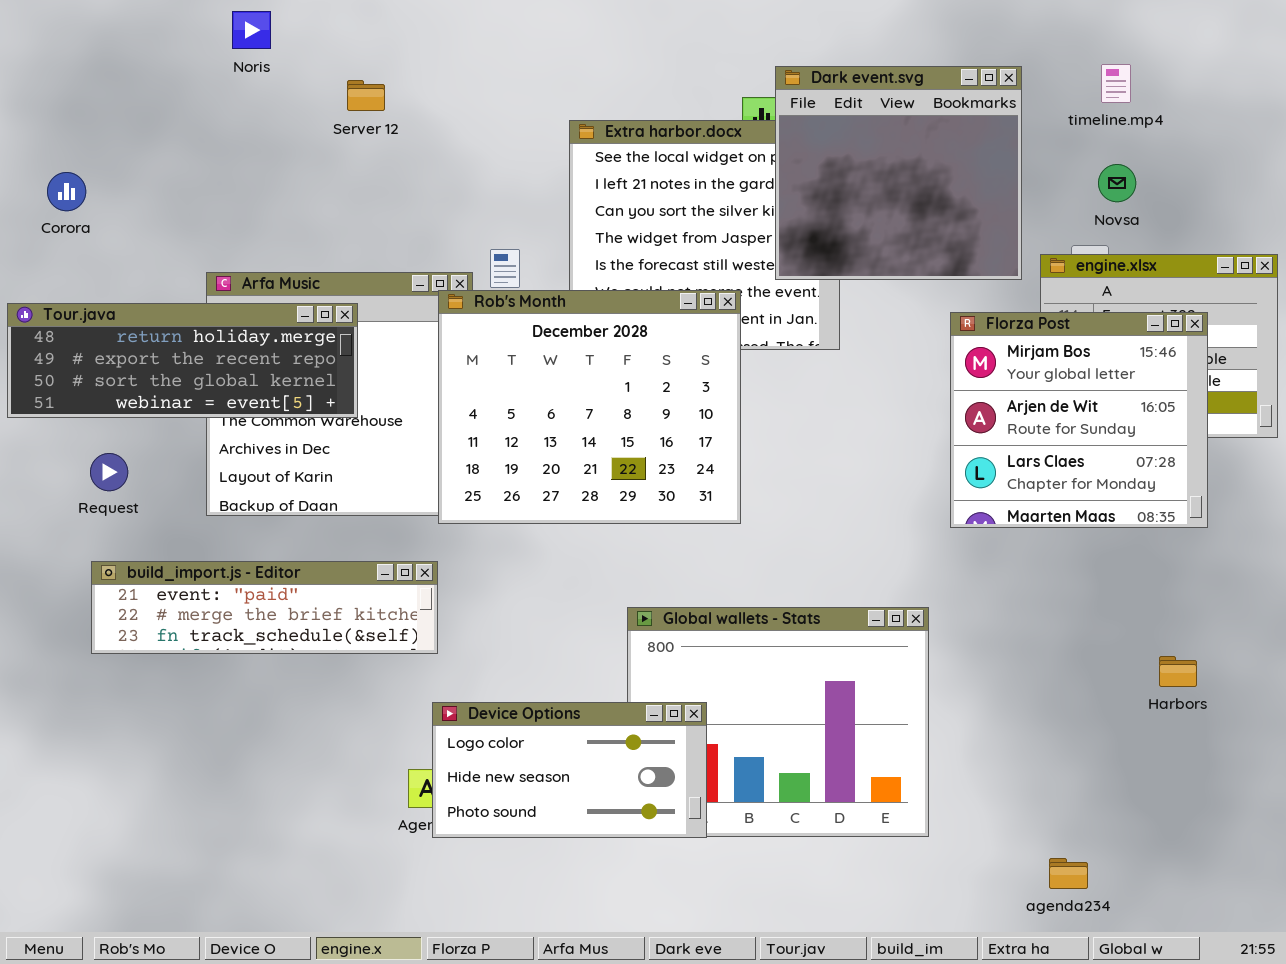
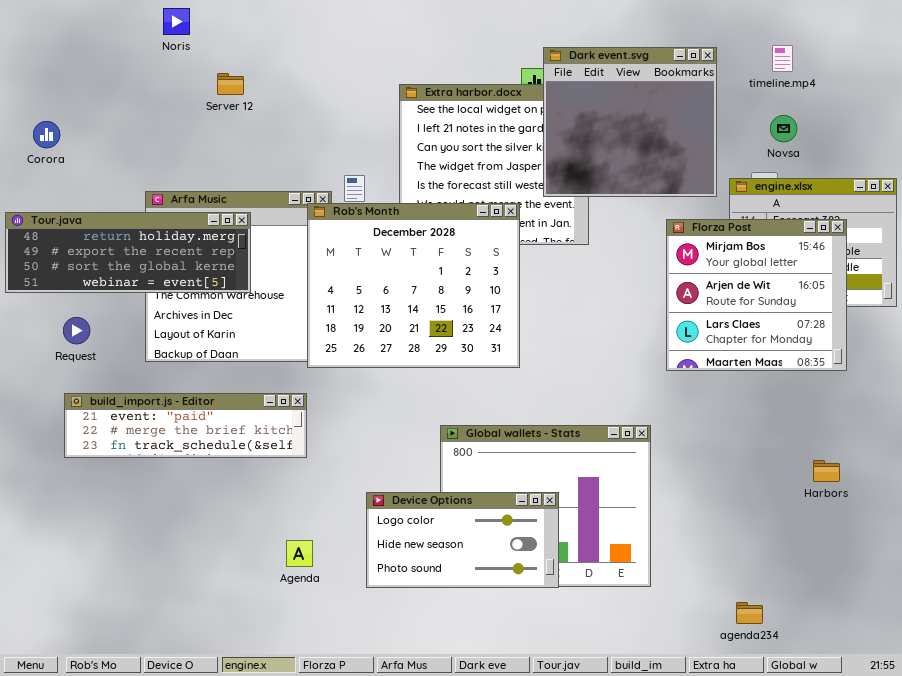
Server 12: [347,80,385,111] -> [217,73,244,95], moved
Device Options: [432,702,707,838] -> [366,492,559,588], moved

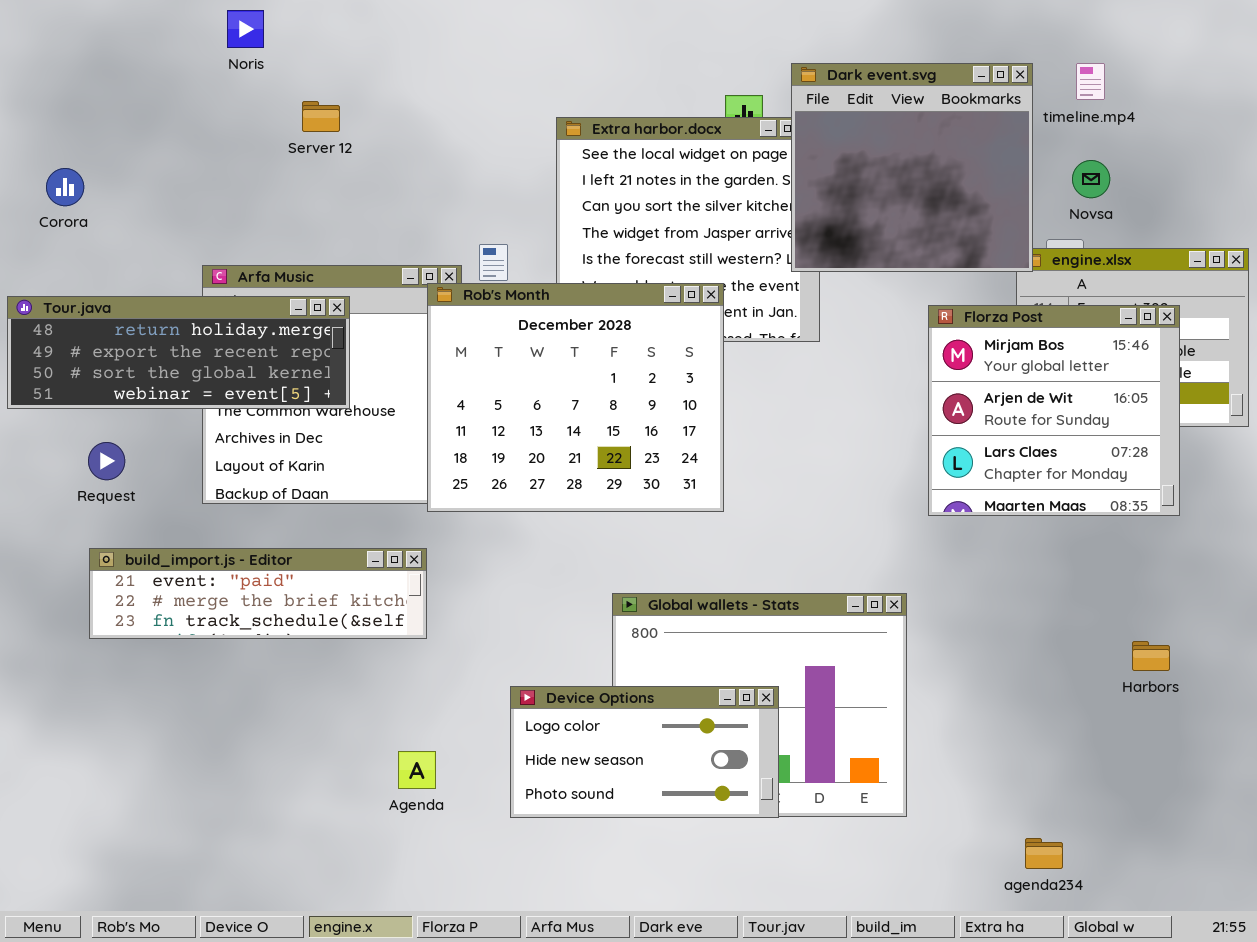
Dark event.svg: [543,47,717,197] -> [791,63,1033,272], moved

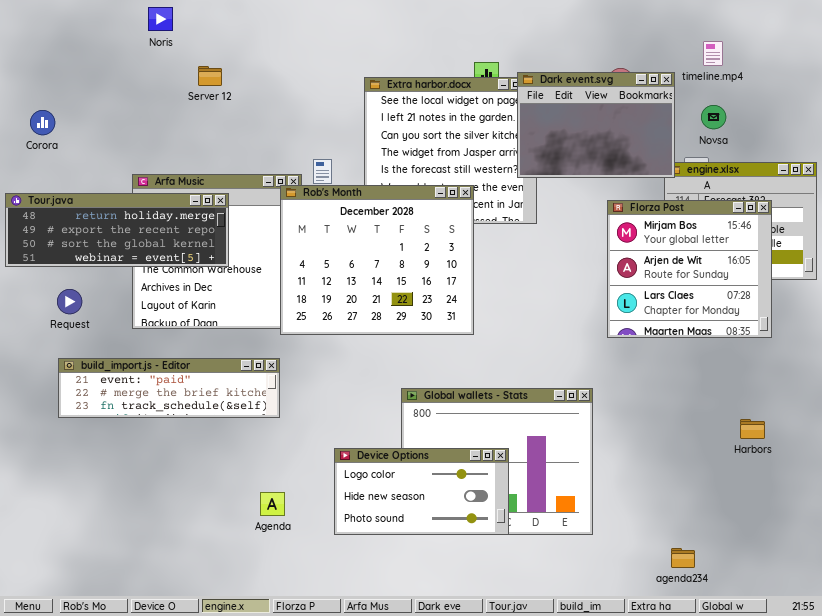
Dark event.svg: [791,63,1033,272] -> [517,72,675,178], resized

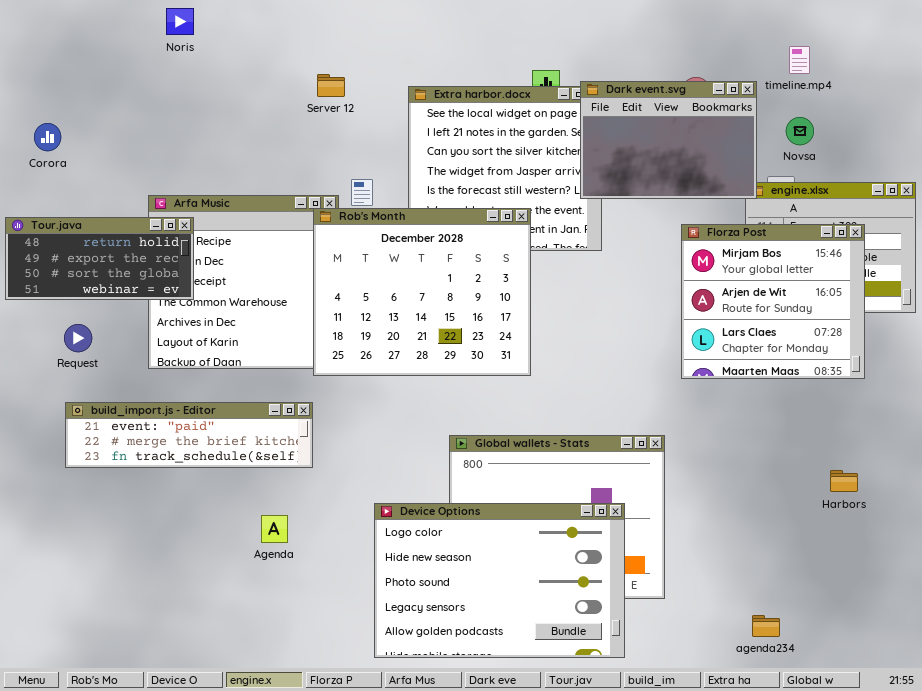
Server 12: [198,66,222,86] -> [317,74,345,97], moved
Tour.java: [5,193,229,267] -> [5,217,194,300], resized
Device Options: [334,448,509,535] -> [374,503,625,658], resized
Agenda: [260,492,285,516] -> [261,515,288,543], moved

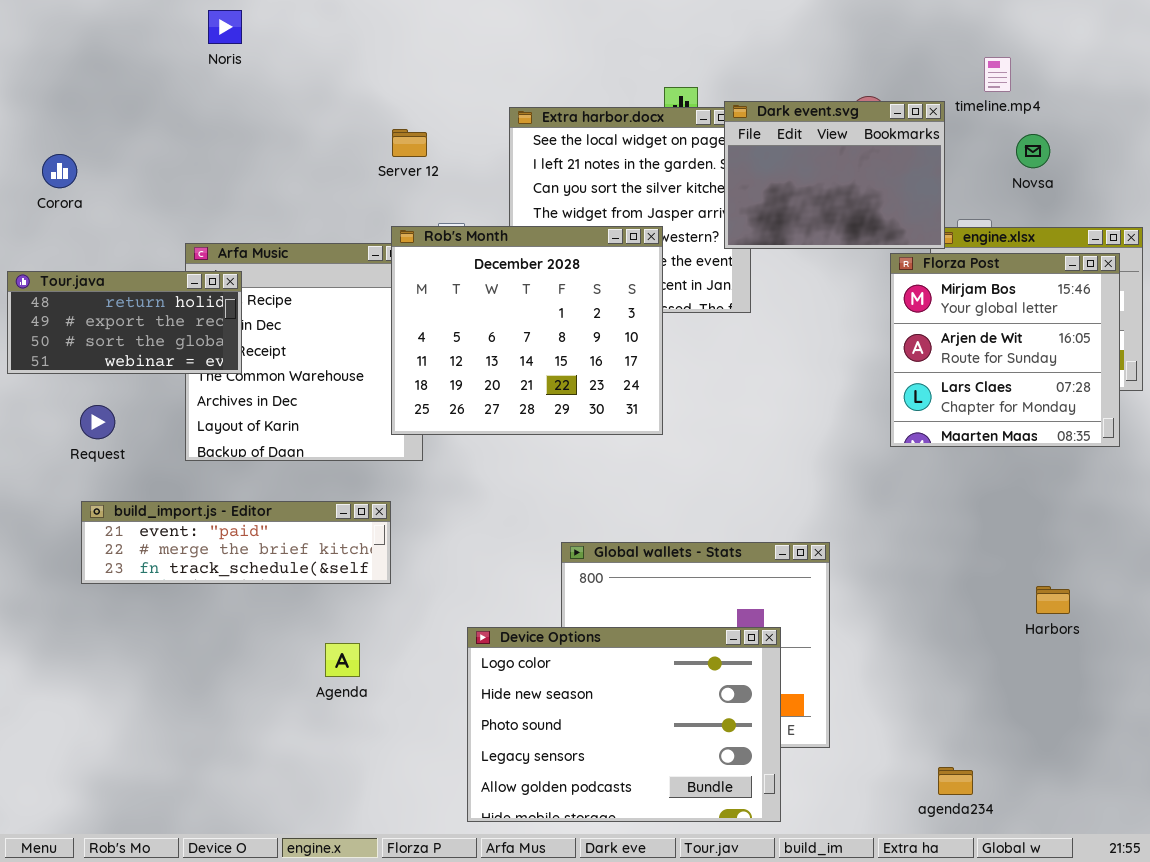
Server 12: [317,74,345,97] -> [392,129,427,157], moved
Novsa: [786,117,814,145] -> [1016,134,1050,168], moved
Rob's Month: [313,208,531,376] -> [391,226,663,435], moved
Florza Post: [681,224,865,379] -> [890,253,1120,447], moved

